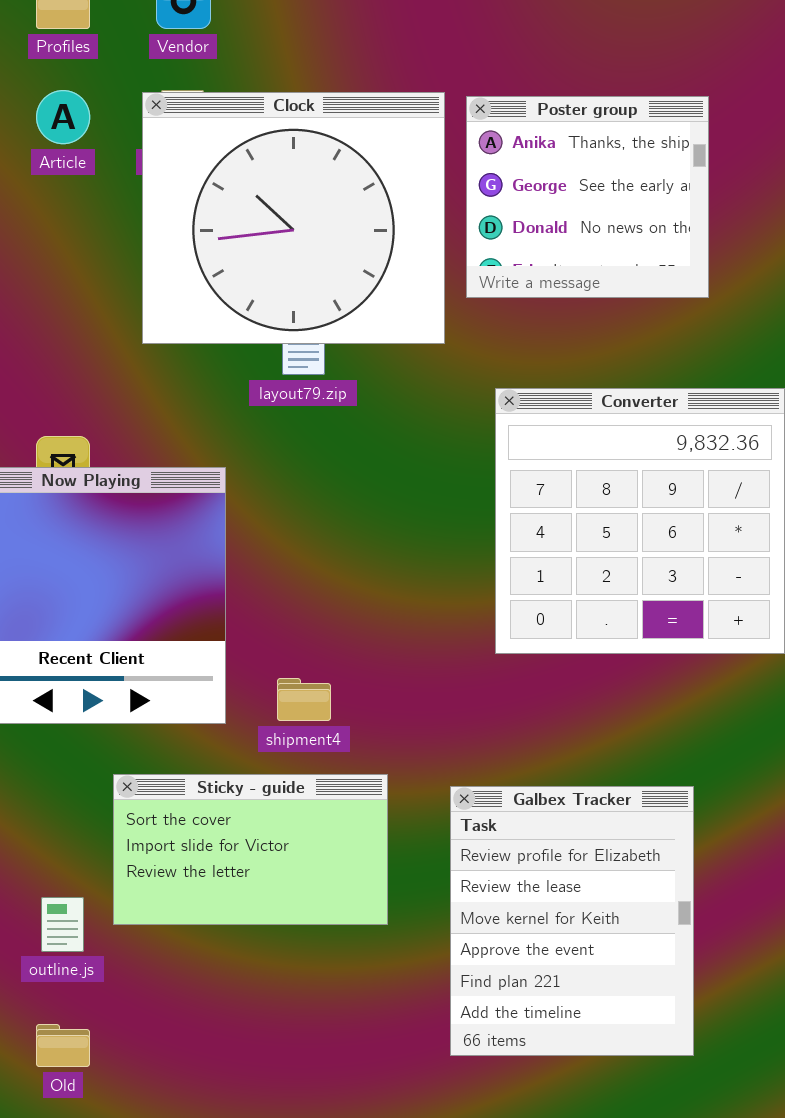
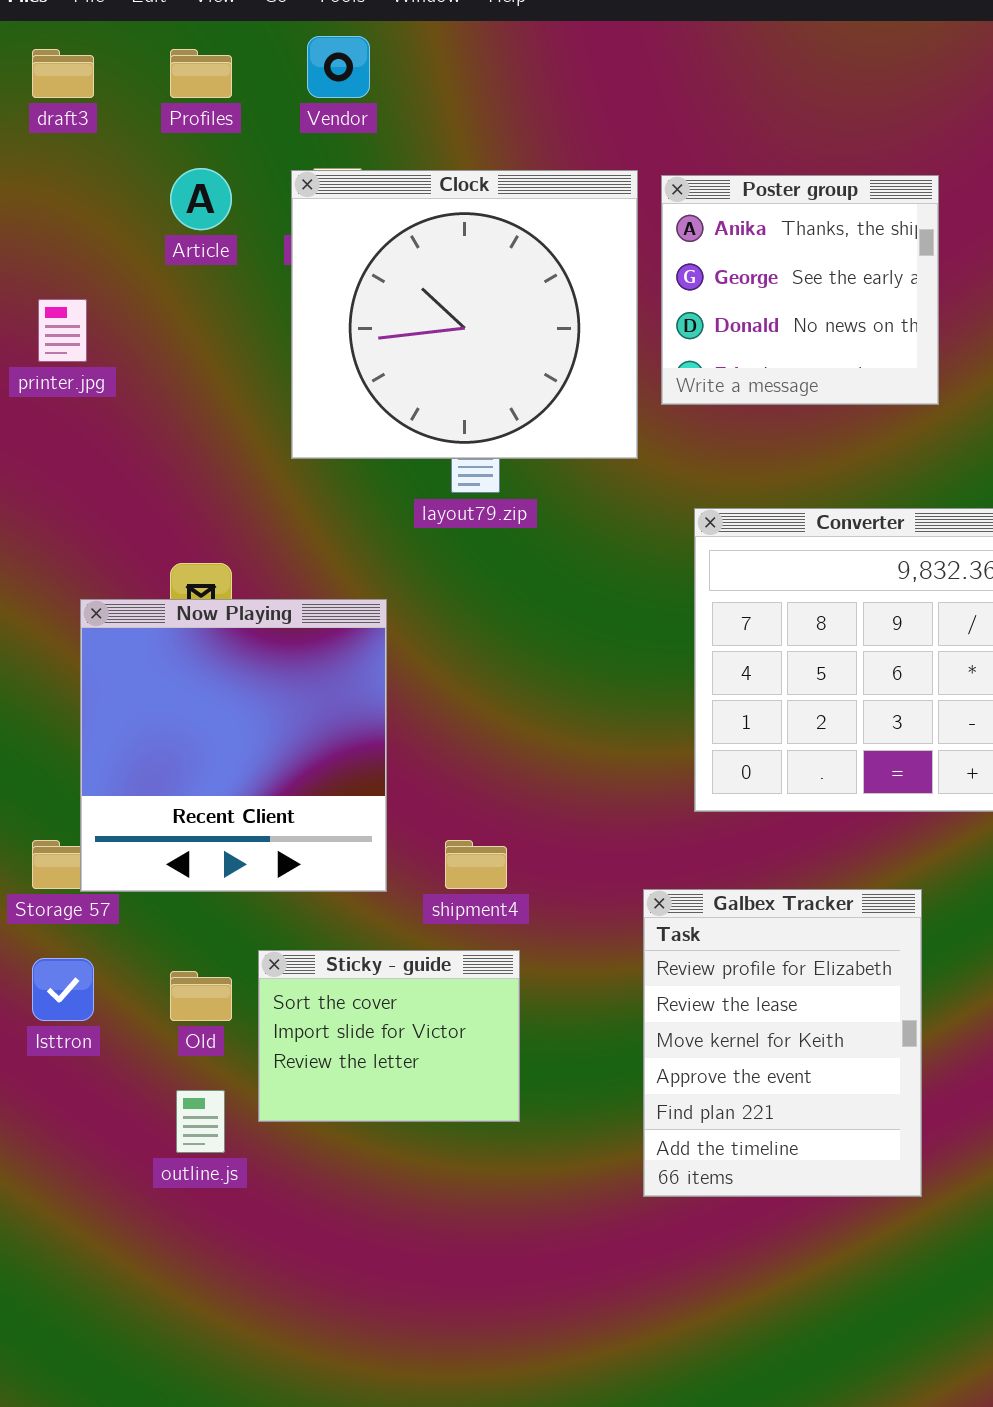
Sticky - guide: [113,774,388,925] -> [258,950,520,1122], resized
Galbex Tracker: [450,786,694,1056] -> [643,889,922,1197], moved
Old: [36,1024,90,1067] -> [170,971,232,1021], moved

